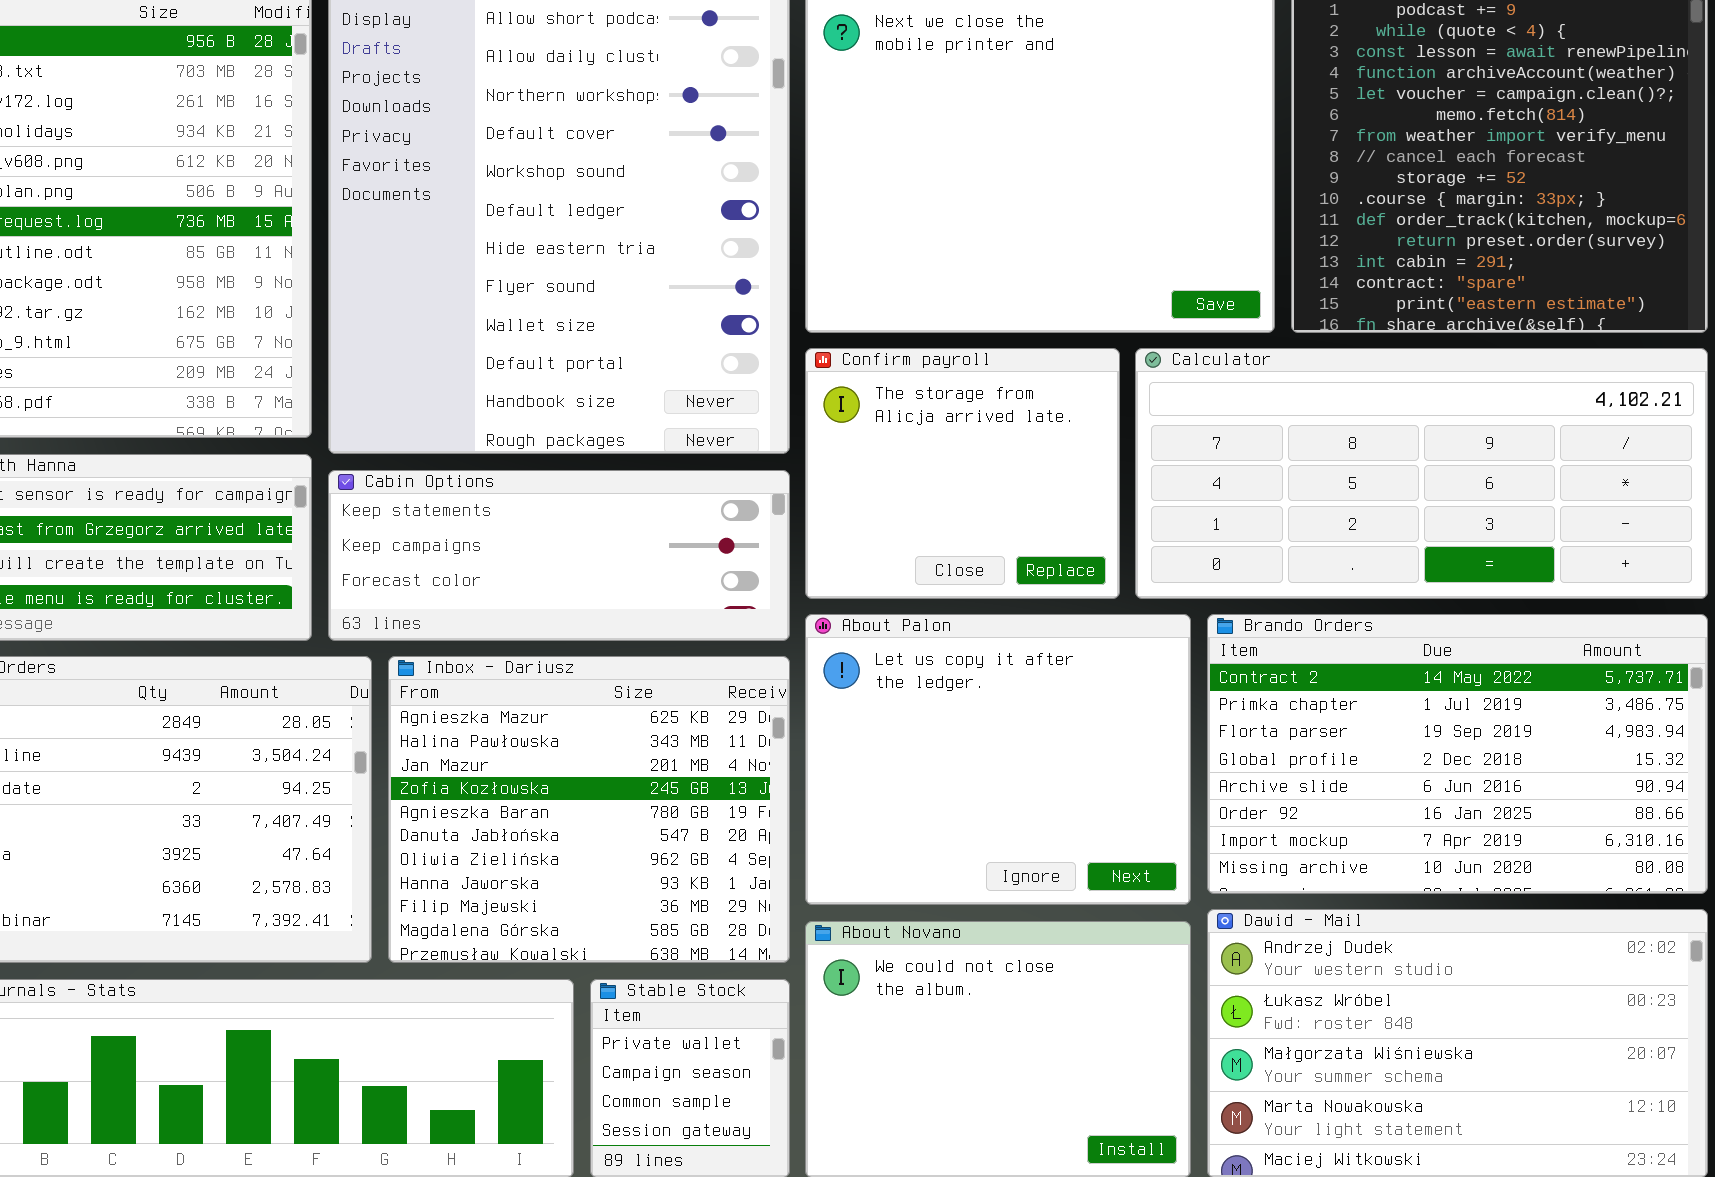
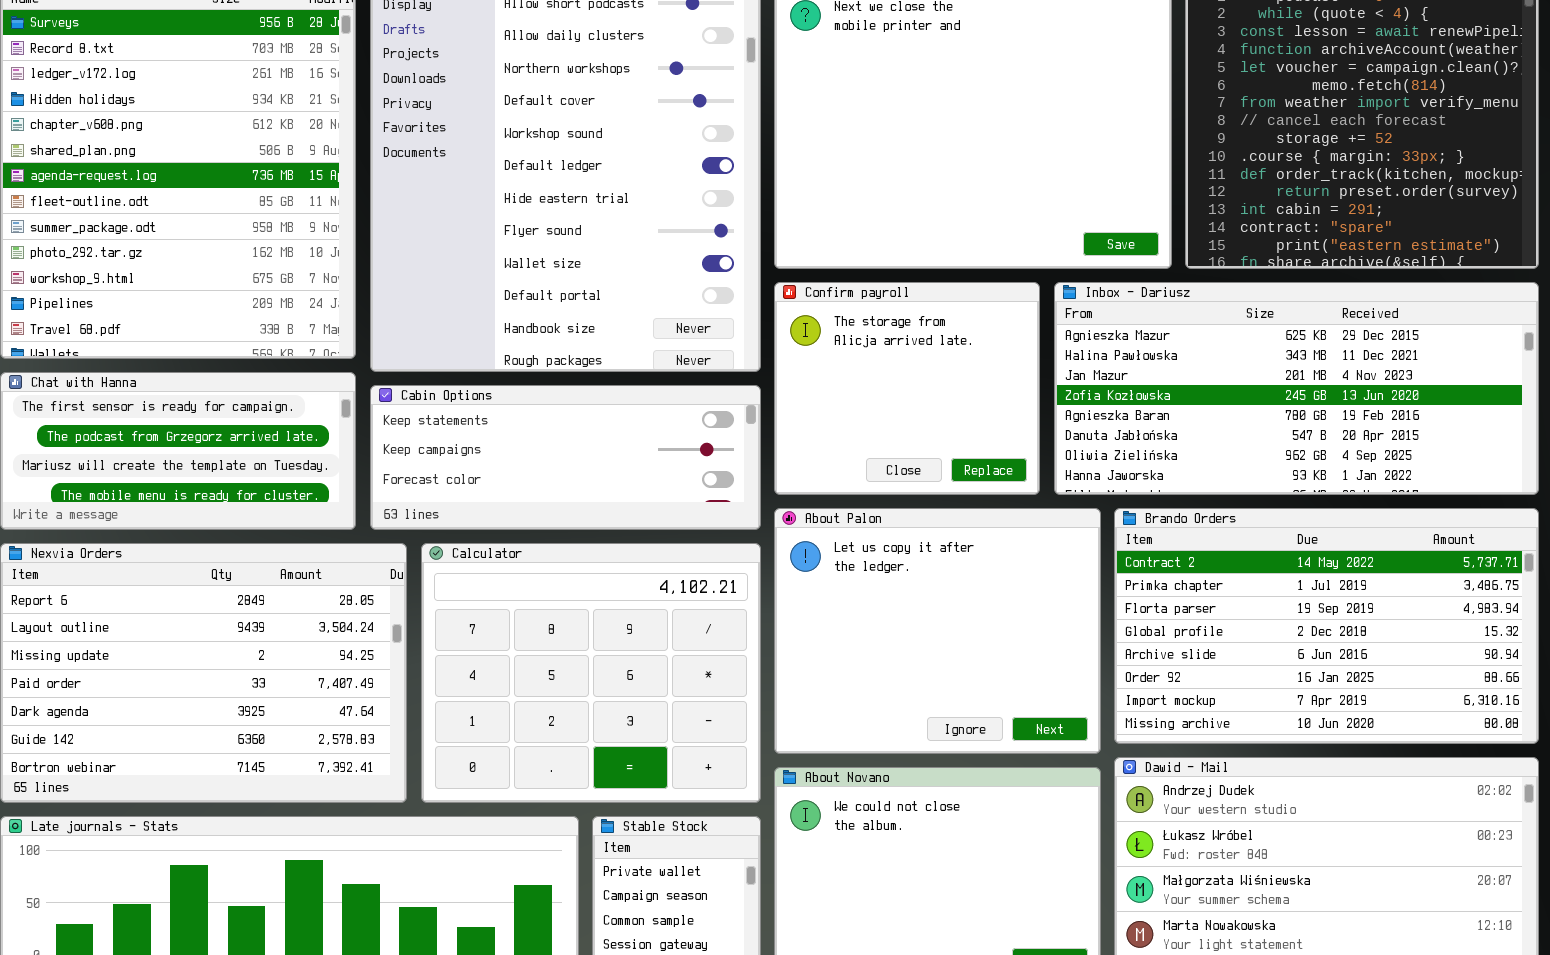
Calculator: [1135,348,1708,599] -> [421,543,761,803], moved, resized
Inbox - Dariusz: [388,656,790,963] -> [1054,282,1539,495], moved, resized

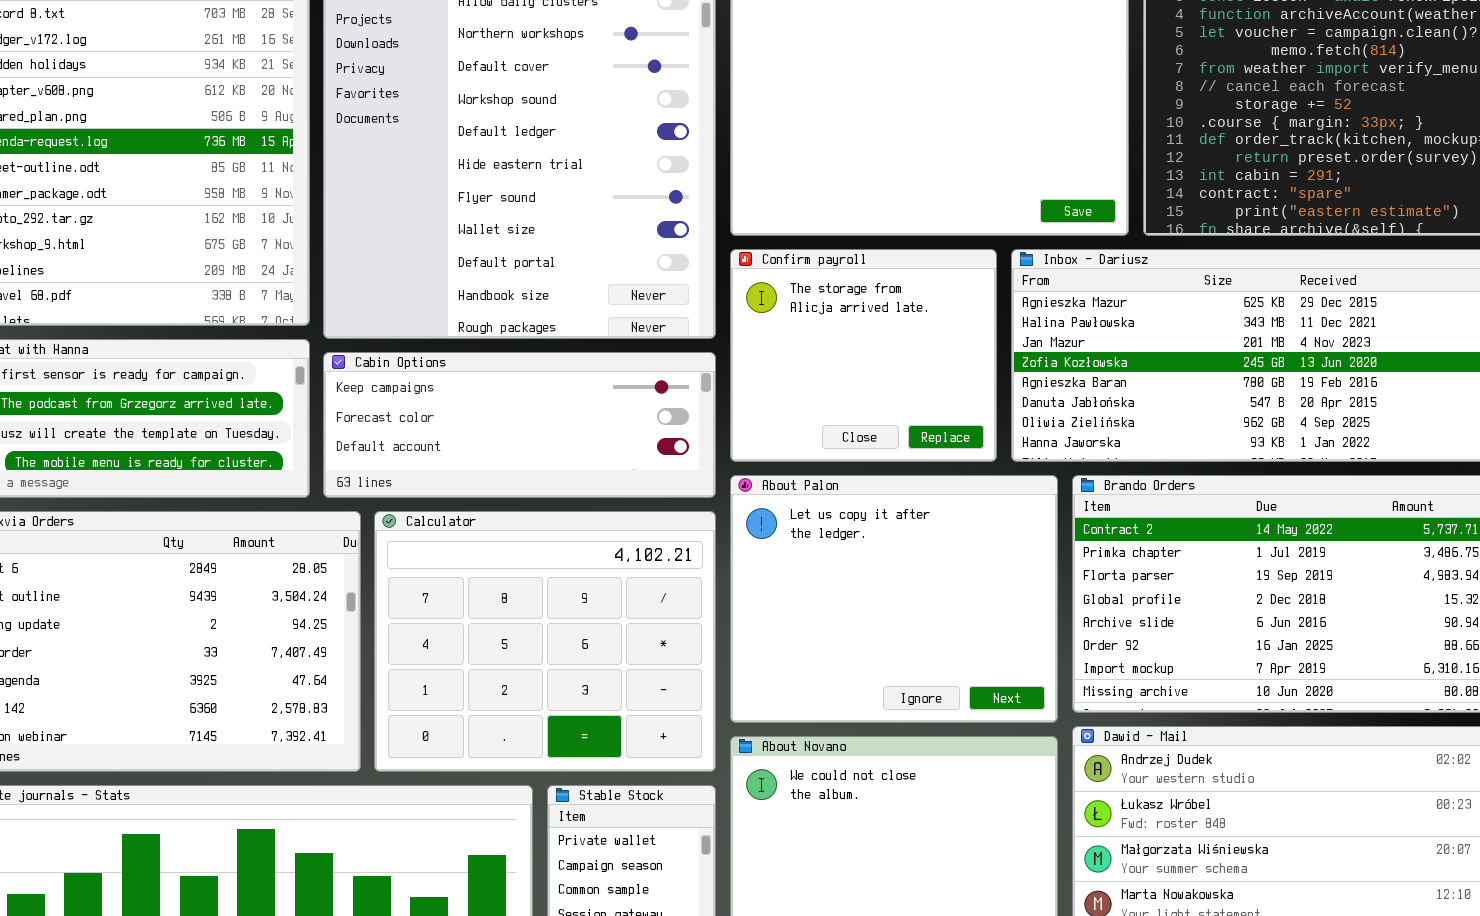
Cabin Options: [370,385,761,530] -> [323,352,716,498], scrolled down 1 row

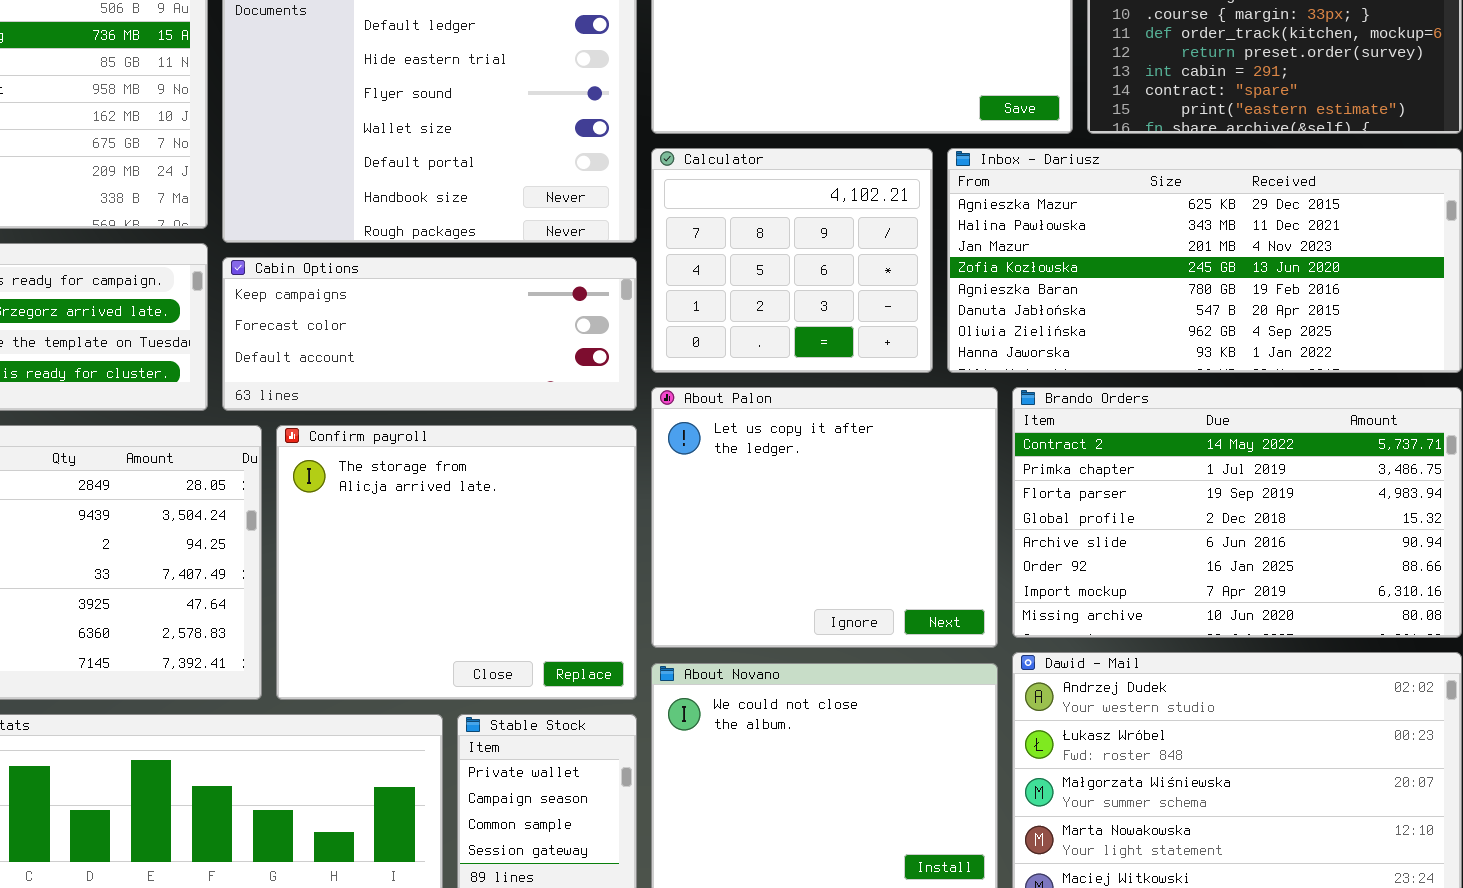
Confirm payroll: [730,249,997,462] -> [276,425,637,700], moved, resized
Calculator: [374,511,716,772] -> [651,148,933,373], moved, resized

